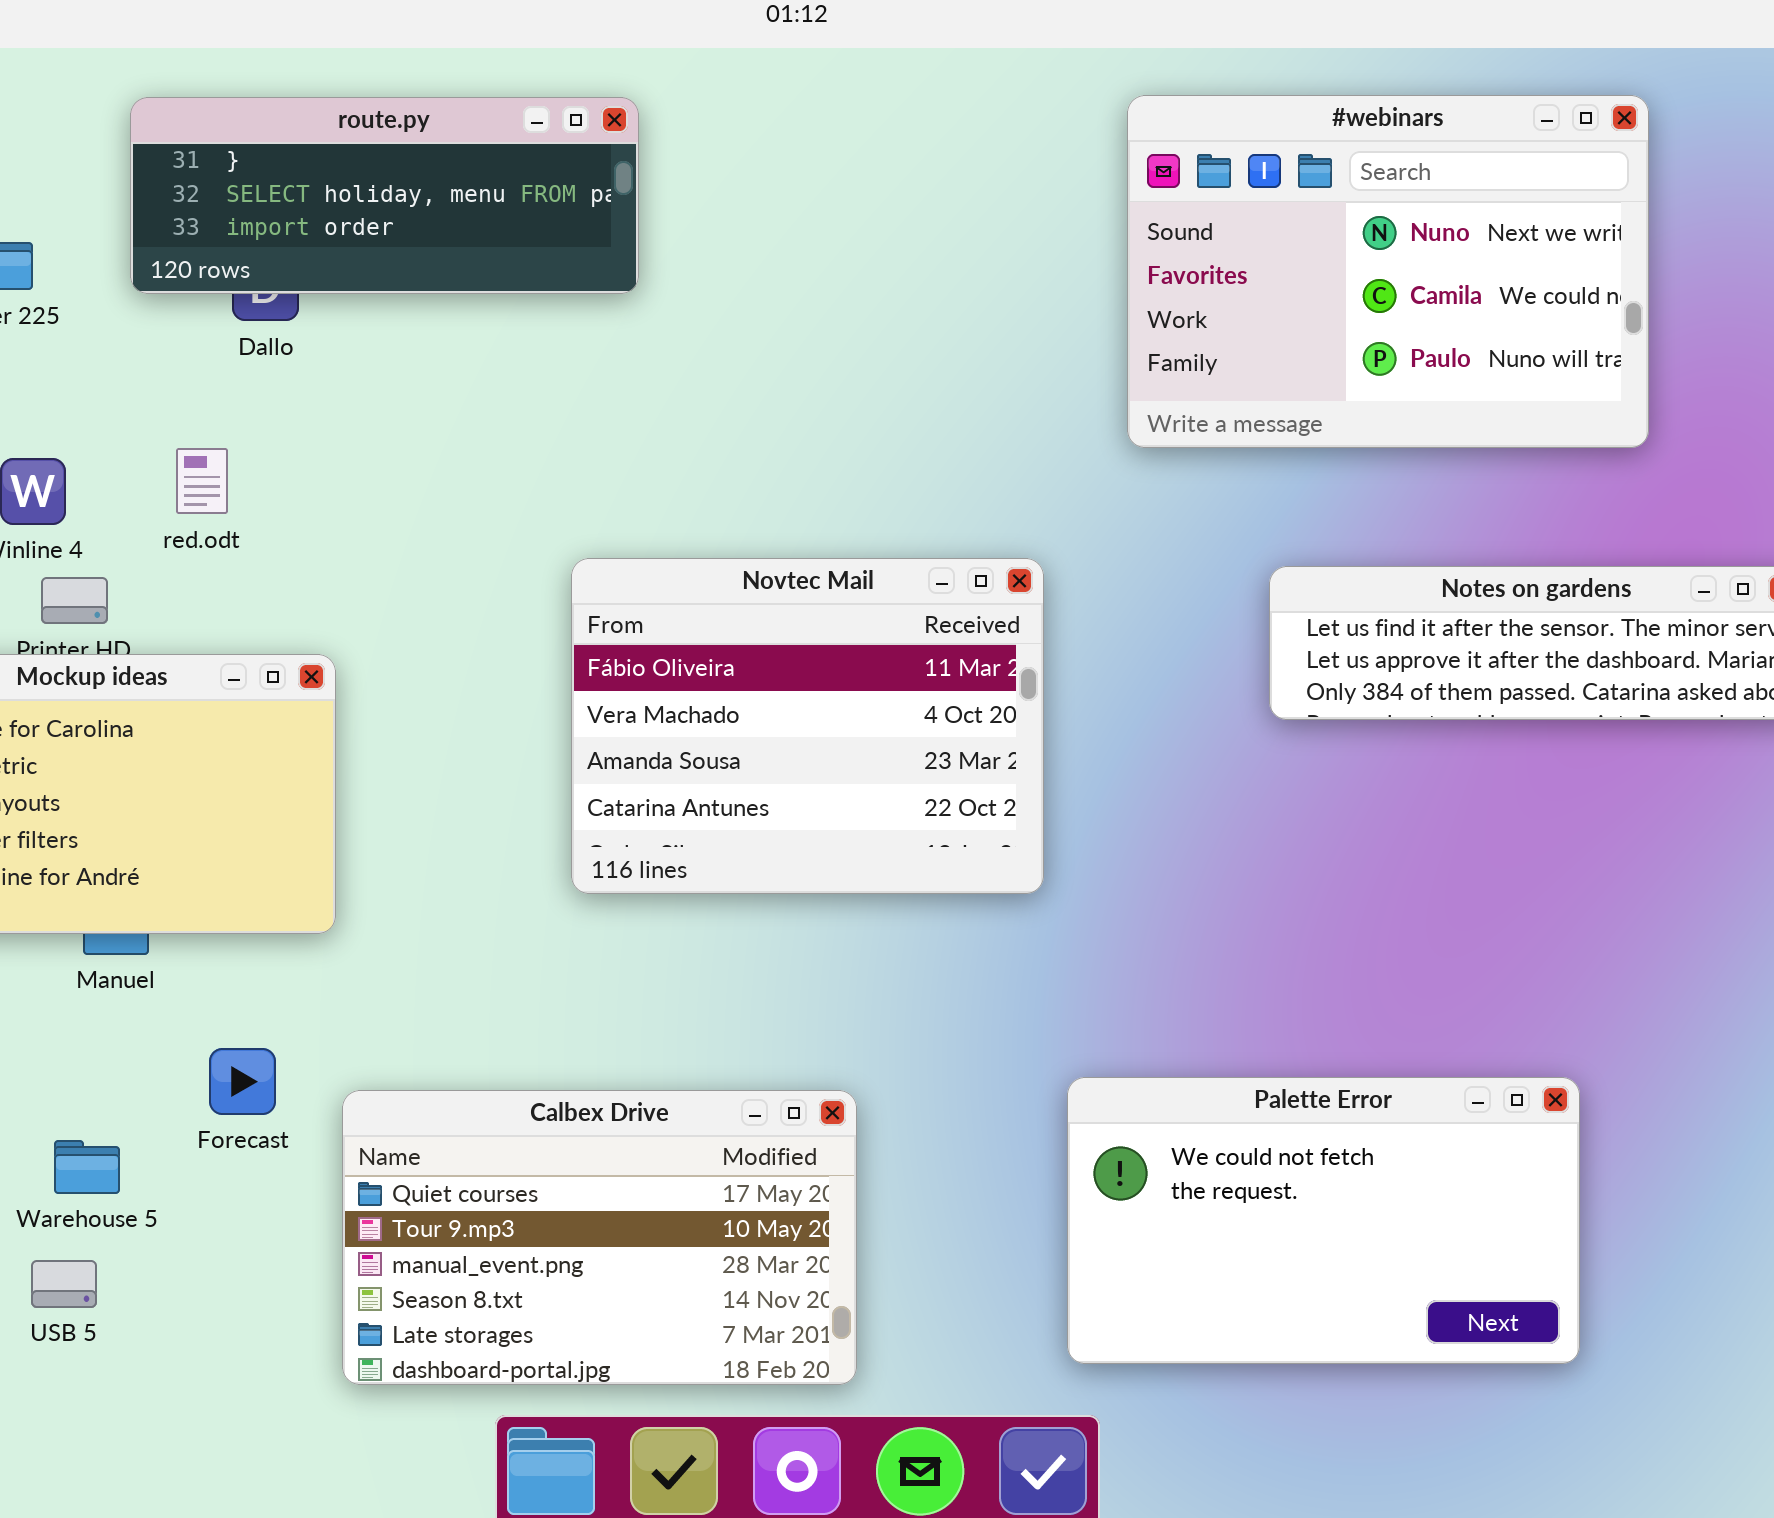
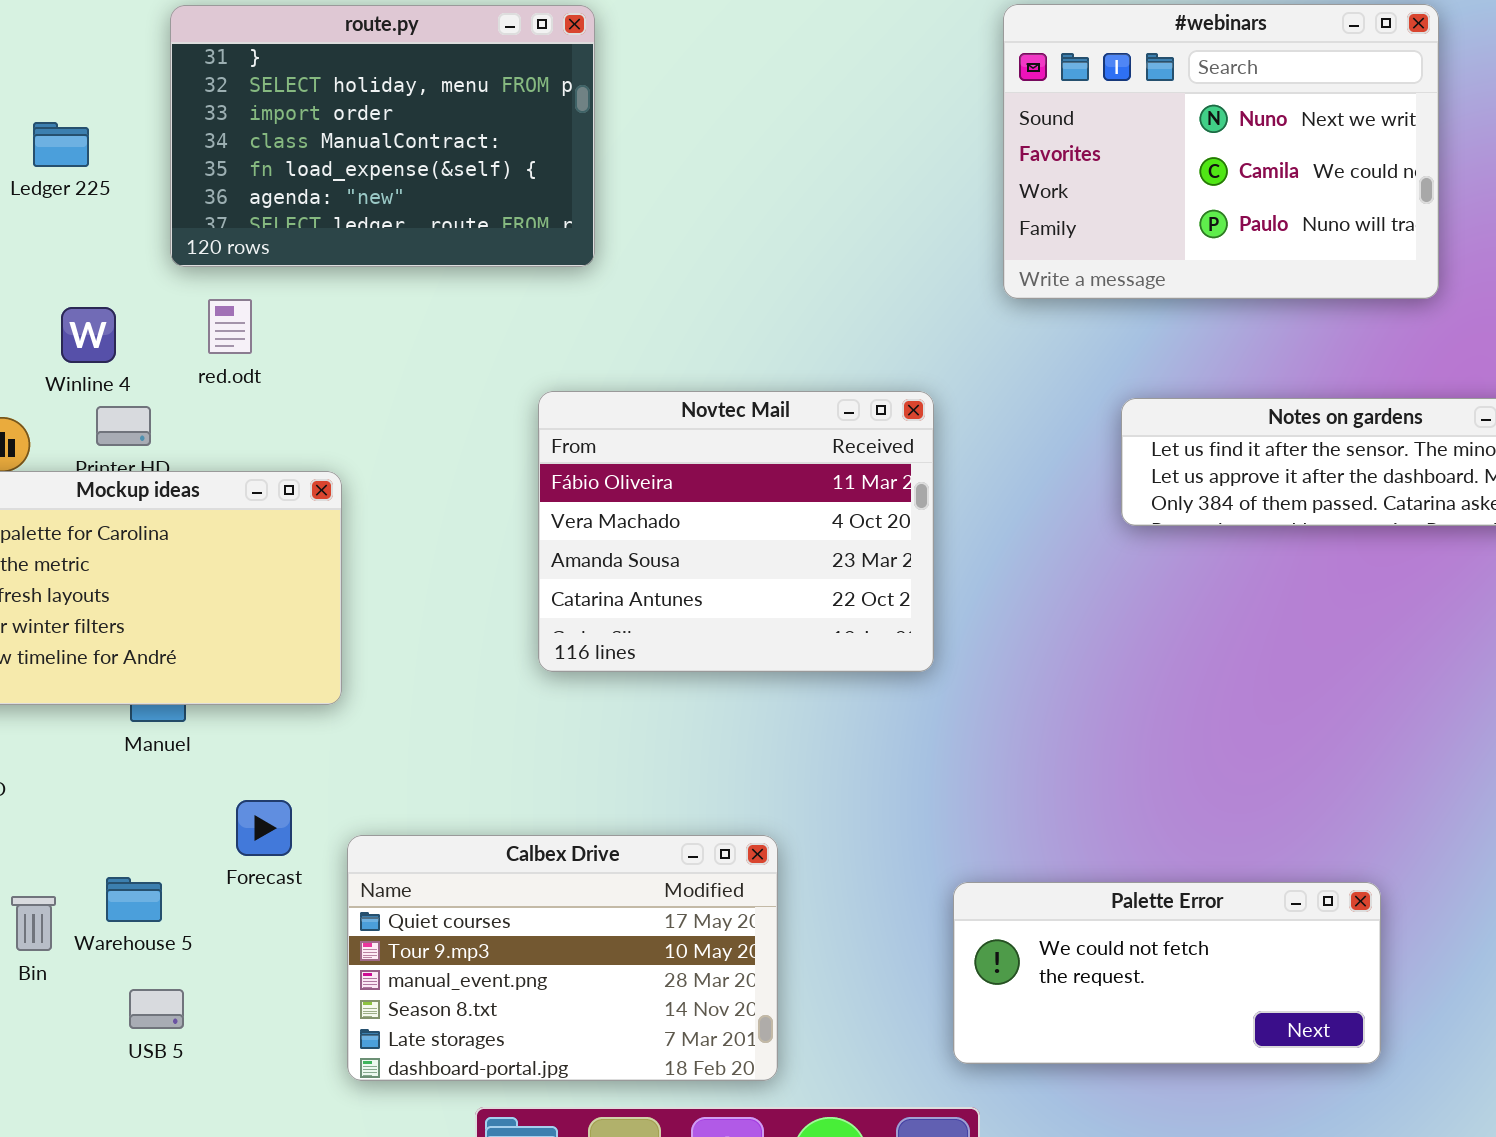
route.py: [130,97,639,294] -> [170,5,595,267], resized
Palette Error: [1067,1077,1580,1364] -> [953,882,1381,1064], resized
USB 5: [31,1260,97,1308] -> [129,989,184,1029], moved

